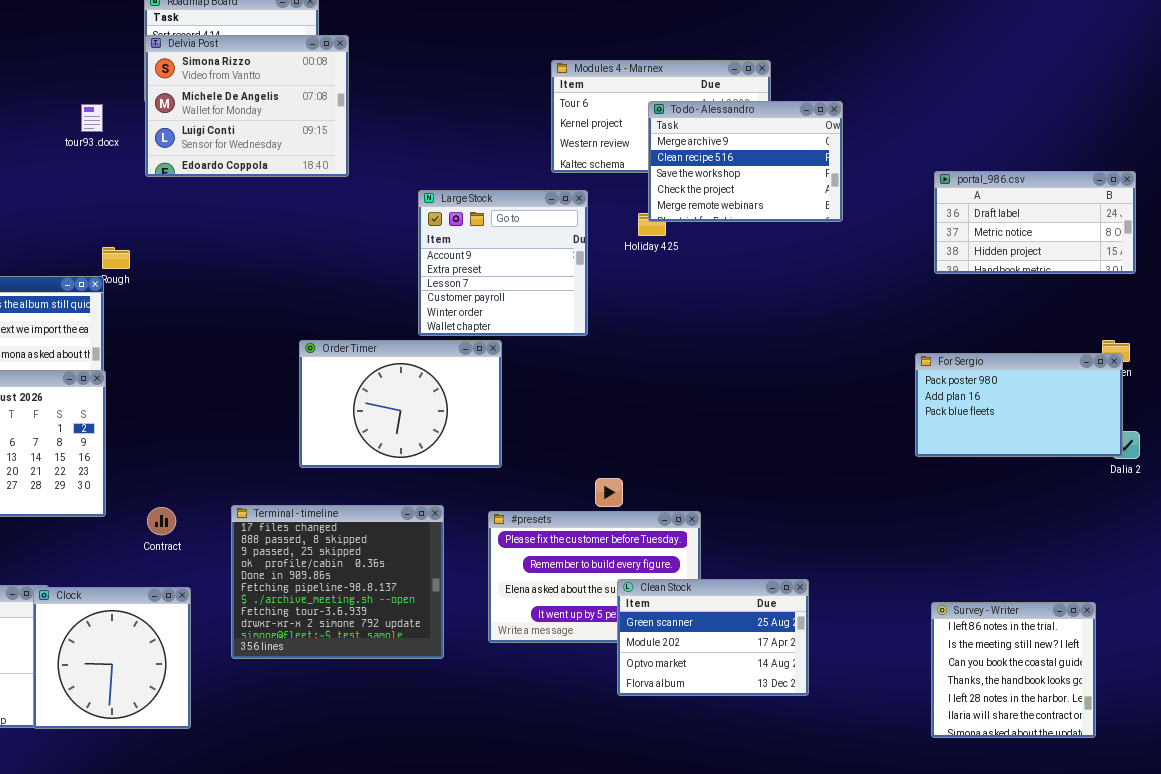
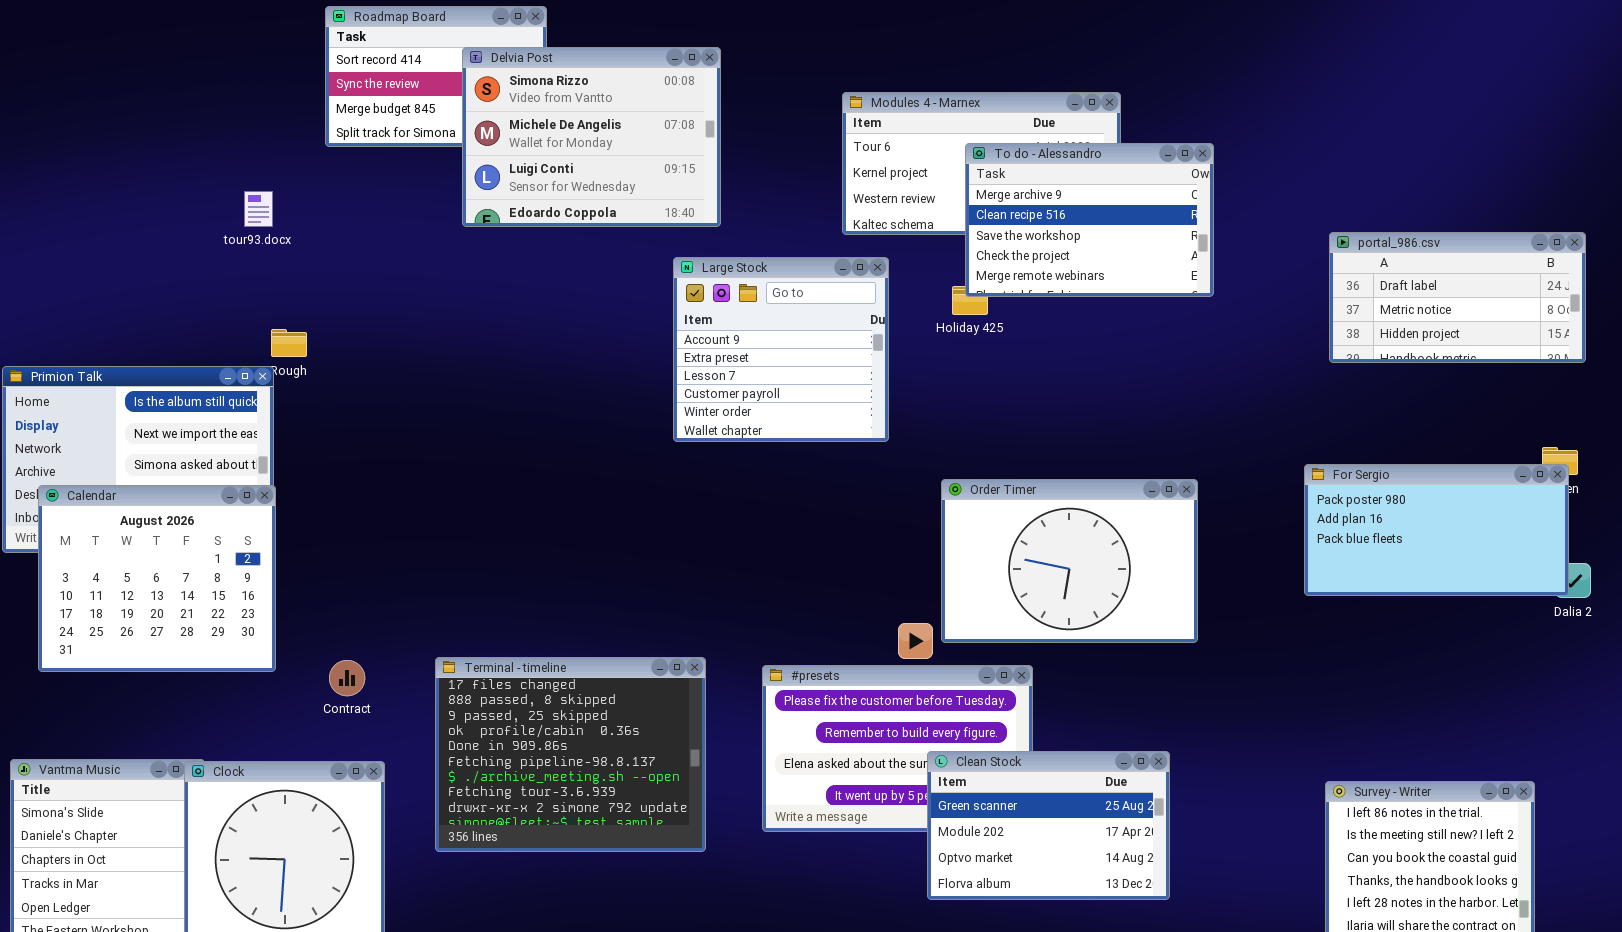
Delvia Post: [145,35,349,177] -> [462,47,721,227], moved
tour93.docx: [81,104,103,132] -> [244,191,273,227], moved
Order Timer: [299,340,502,468] -> [941,479,1198,643], moved

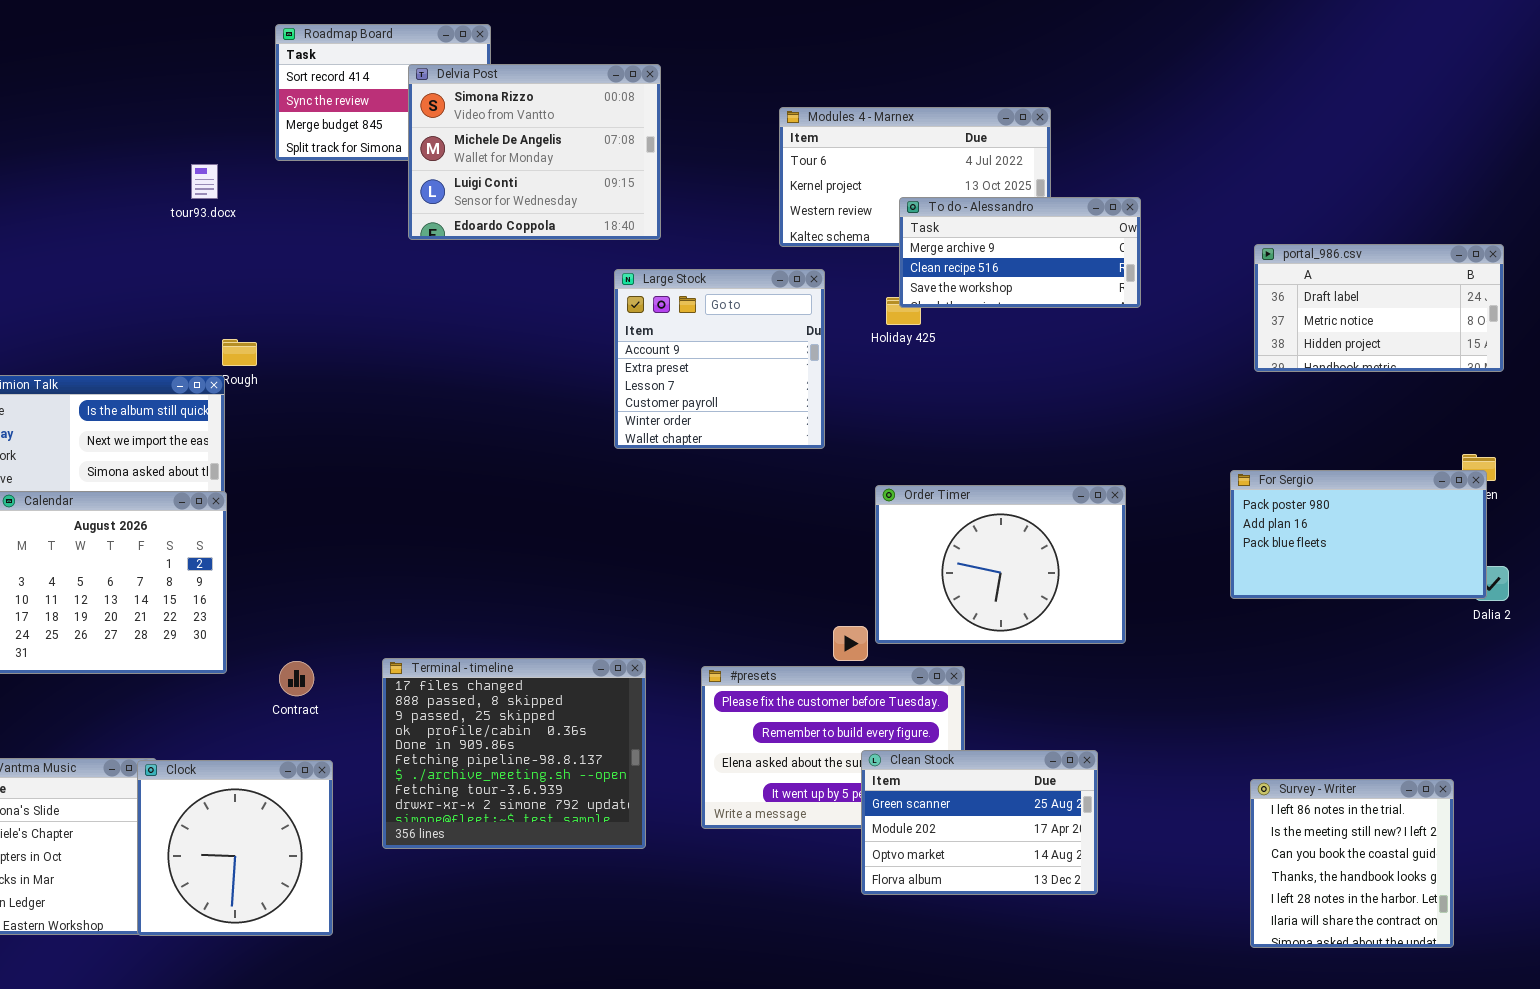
To do - Alessandro: [965,143,1214,297] -> [899,197,1141,308], resized
tour93.docx: [244,191,273,227] -> [191,164,218,199], moved

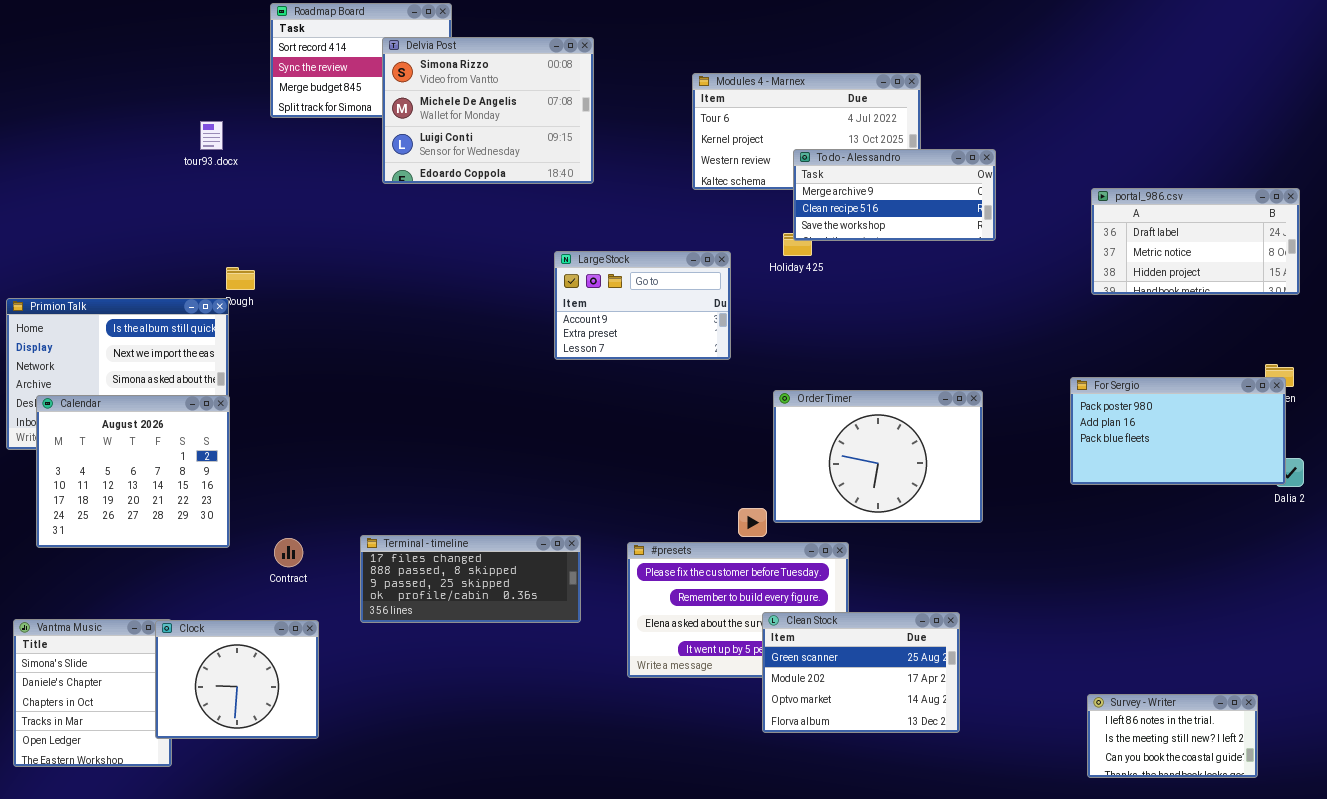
Large Stock: [614,269,825,449] -> [554,251,731,360], resized
Terminal - timeline: [382,658,646,849] -> [360,535,581,623], resized
Clock: [137,760,333,936] -> [155,620,319,739], resized
Survey - Writer: [1250,779,1454,948] -> [1087,694,1258,778], resized

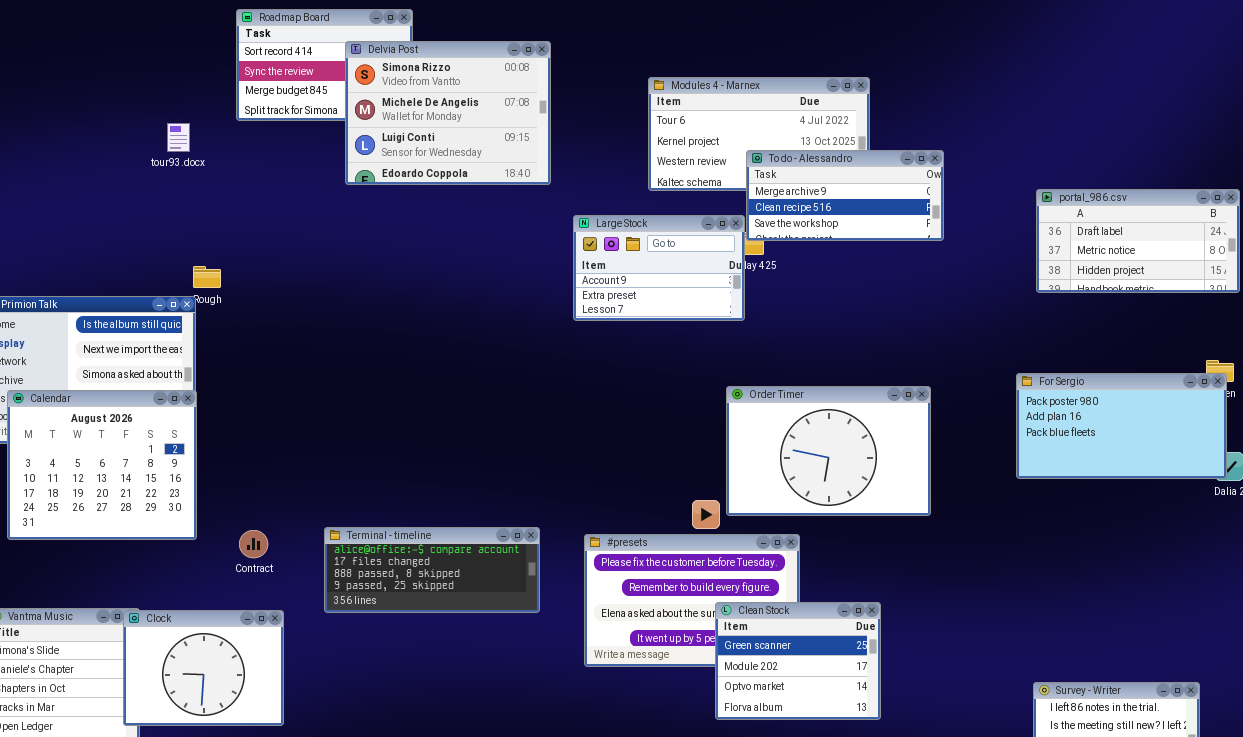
Large Stock: [554,251,731,360] -> [573,215,745,321], moved
Terminal - timeline: [360,535,581,623] -> [324,527,540,613], scrolled up 1 row
Clean Stock: [762,612,960,733] -> [715,602,881,720], resized

